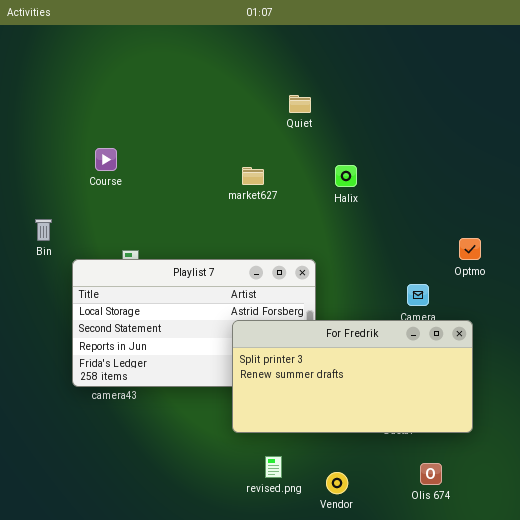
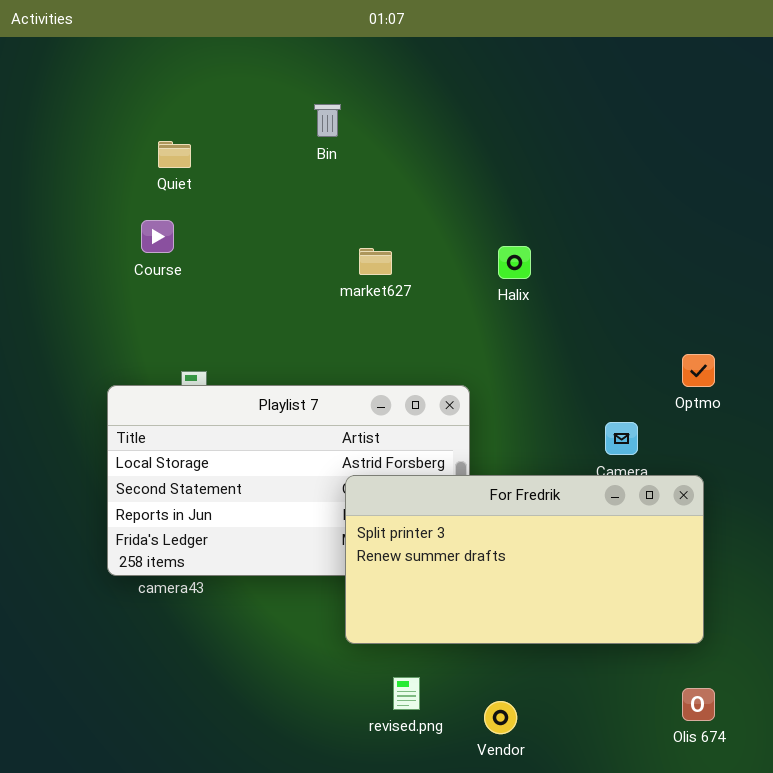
Quiet: [289,95,311,113] -> [158,141,191,168], moved
Bin: [35,219,52,241] -> [314,104,341,137], moved
Olis 674: [420,463,442,485] -> [682,688,715,721], moved

